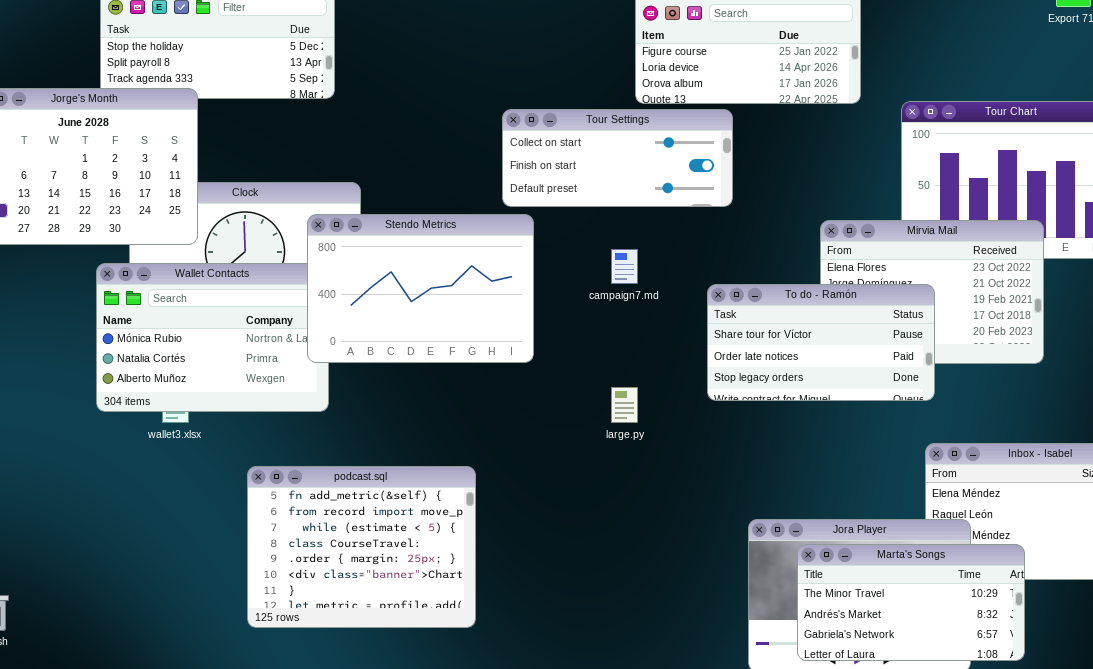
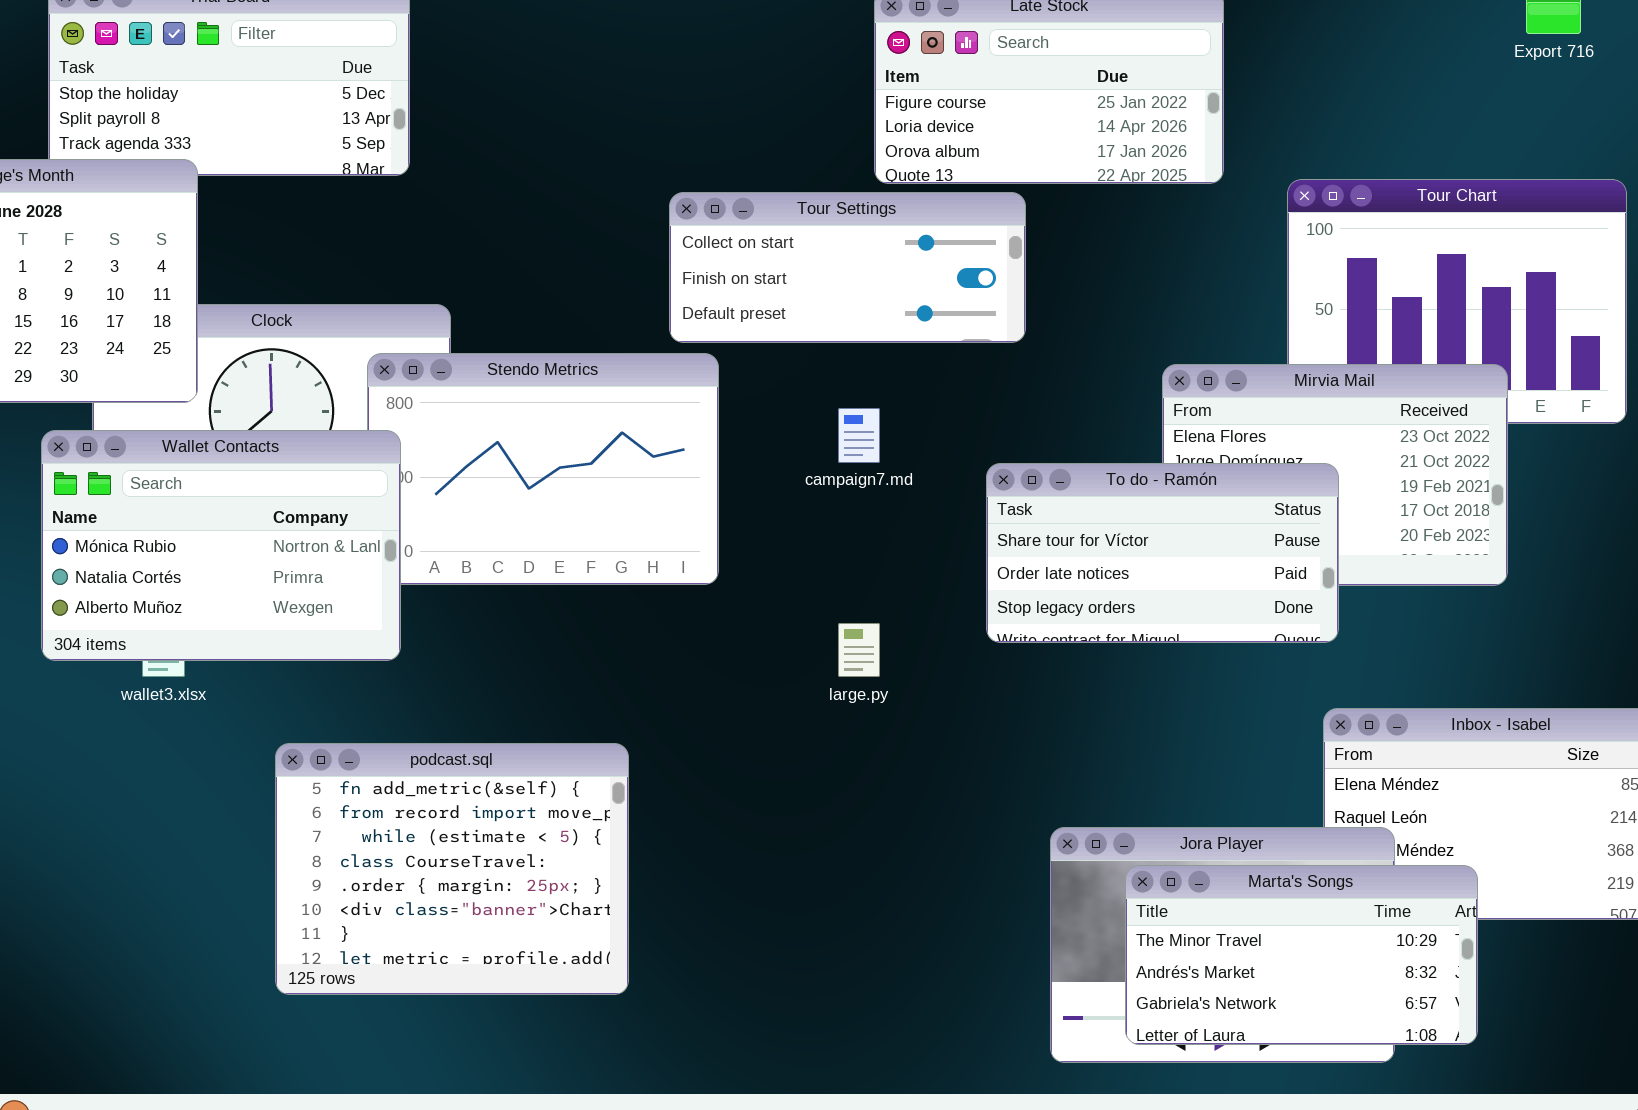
Wallet Contacts: [96,263,329,412] -> [41,430,401,661], raised

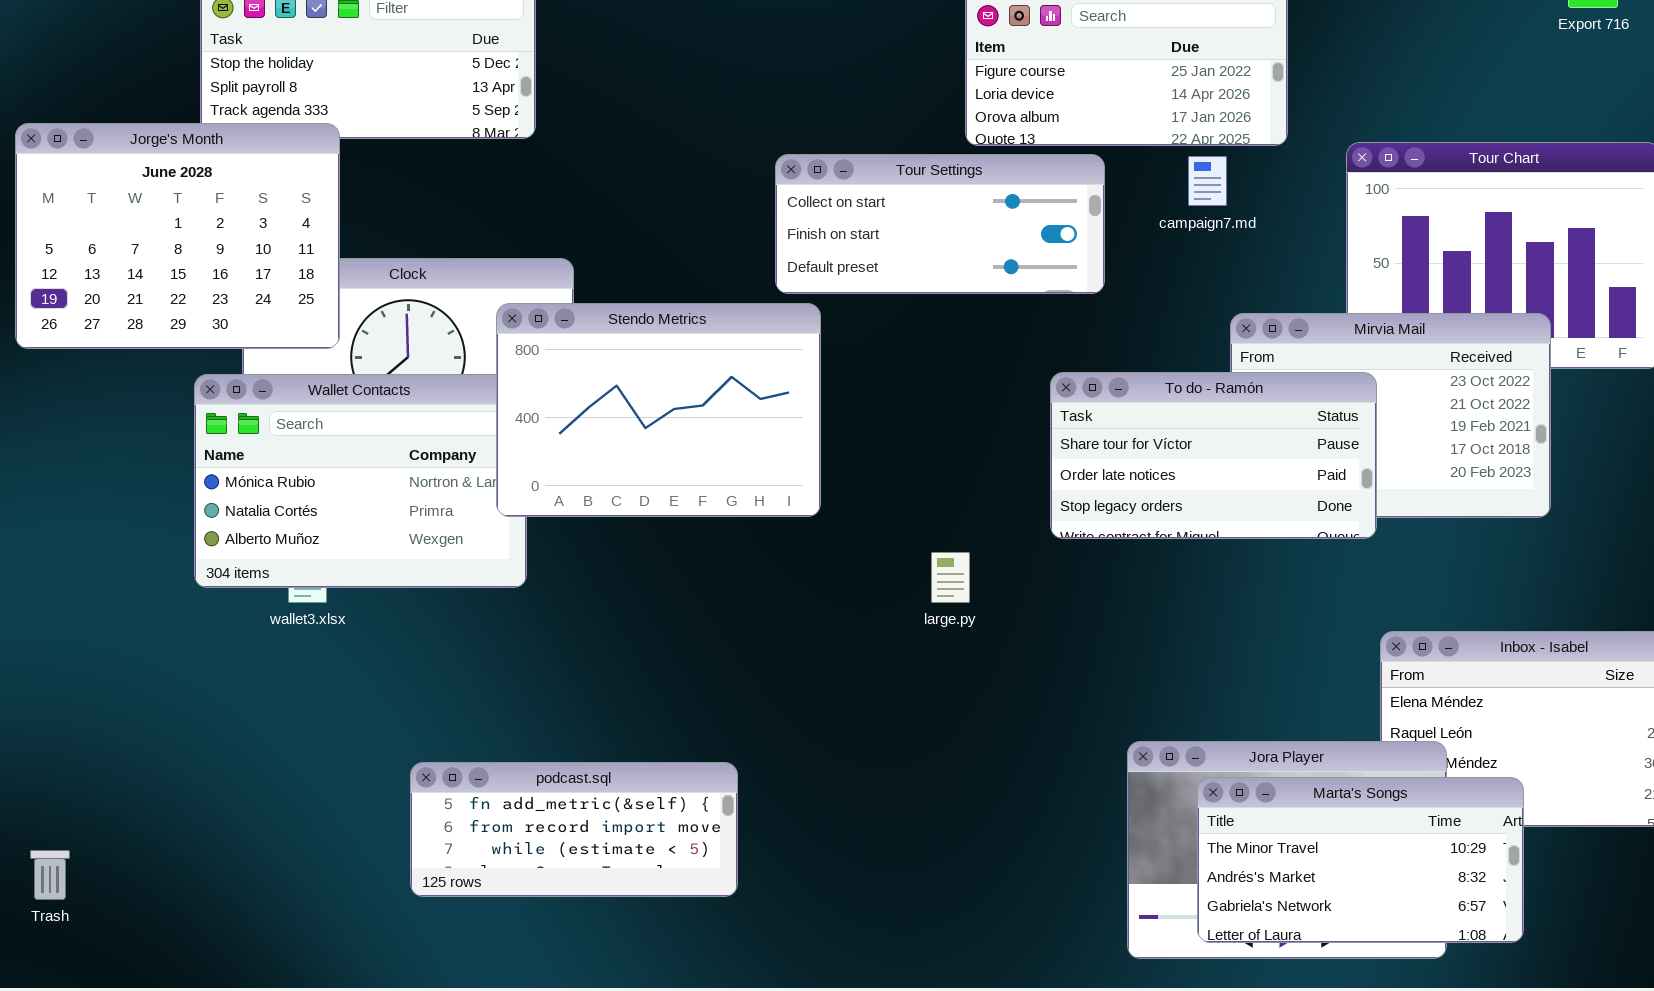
Stendo Metrics: [367,353,719,585] -> [496,303,821,517], raised
campaign7.md: [838,408,880,463] -> [1188,156,1227,206], moved
To do - Ramón: [986,463,1339,643] -> [1050,372,1377,539], moved
podcast.sql: [275,743,629,995] -> [410,762,738,897], resized

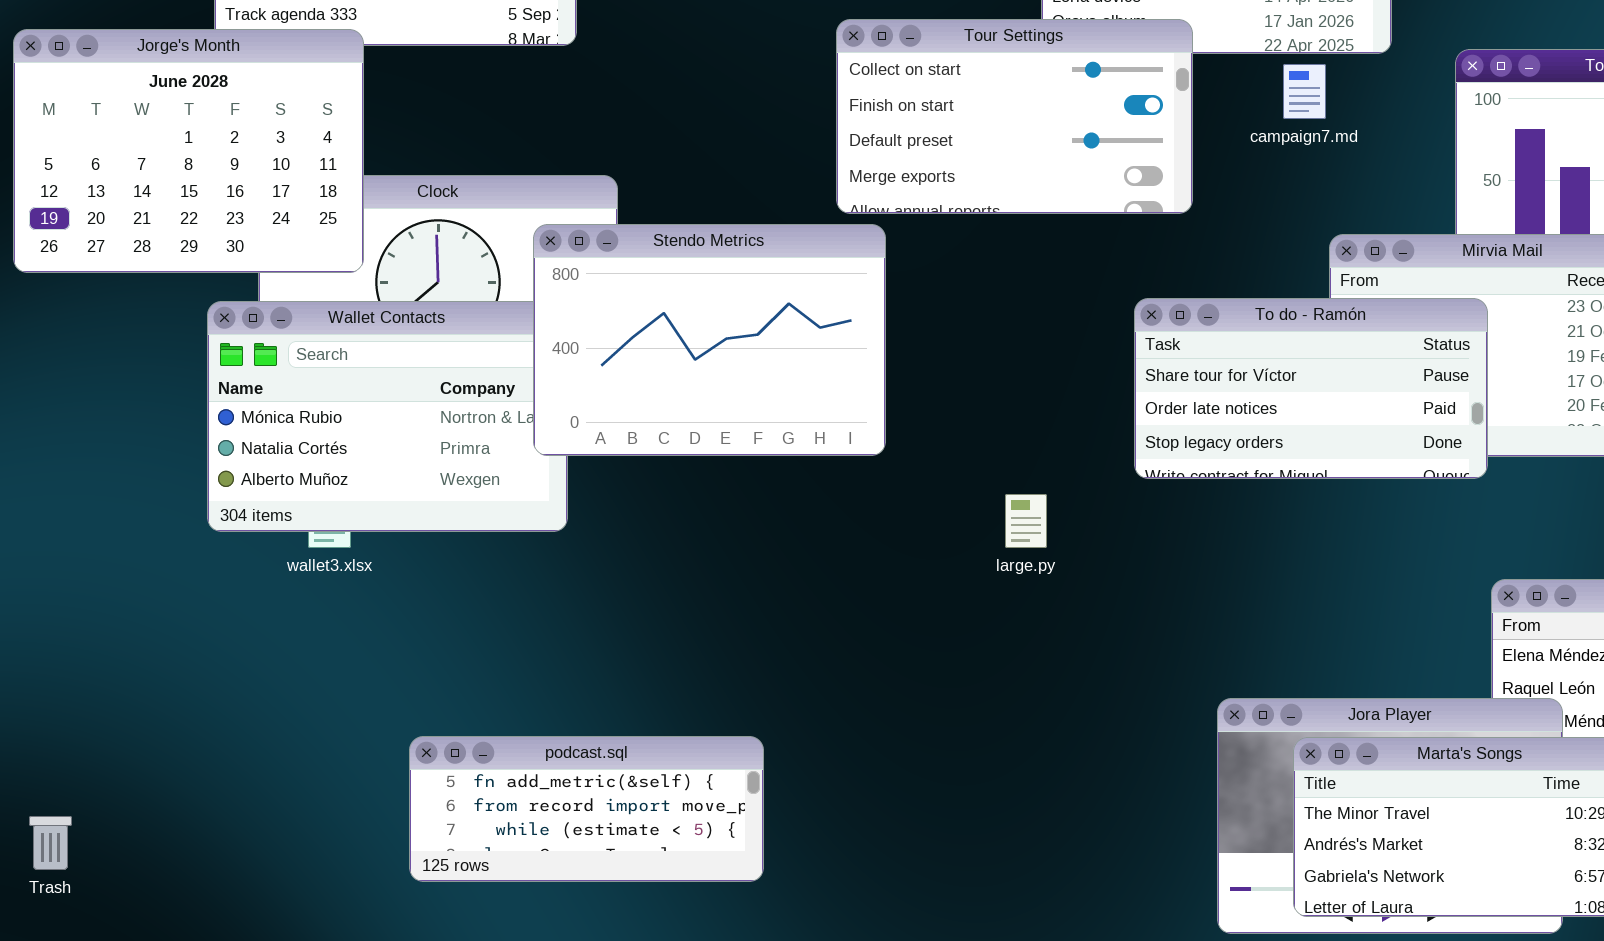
Tour Settings: [775,154,1105,294] -> [836,19,1193,214], resized
podcast.sql: [410,762,738,897] -> [409,736,764,882], moved

